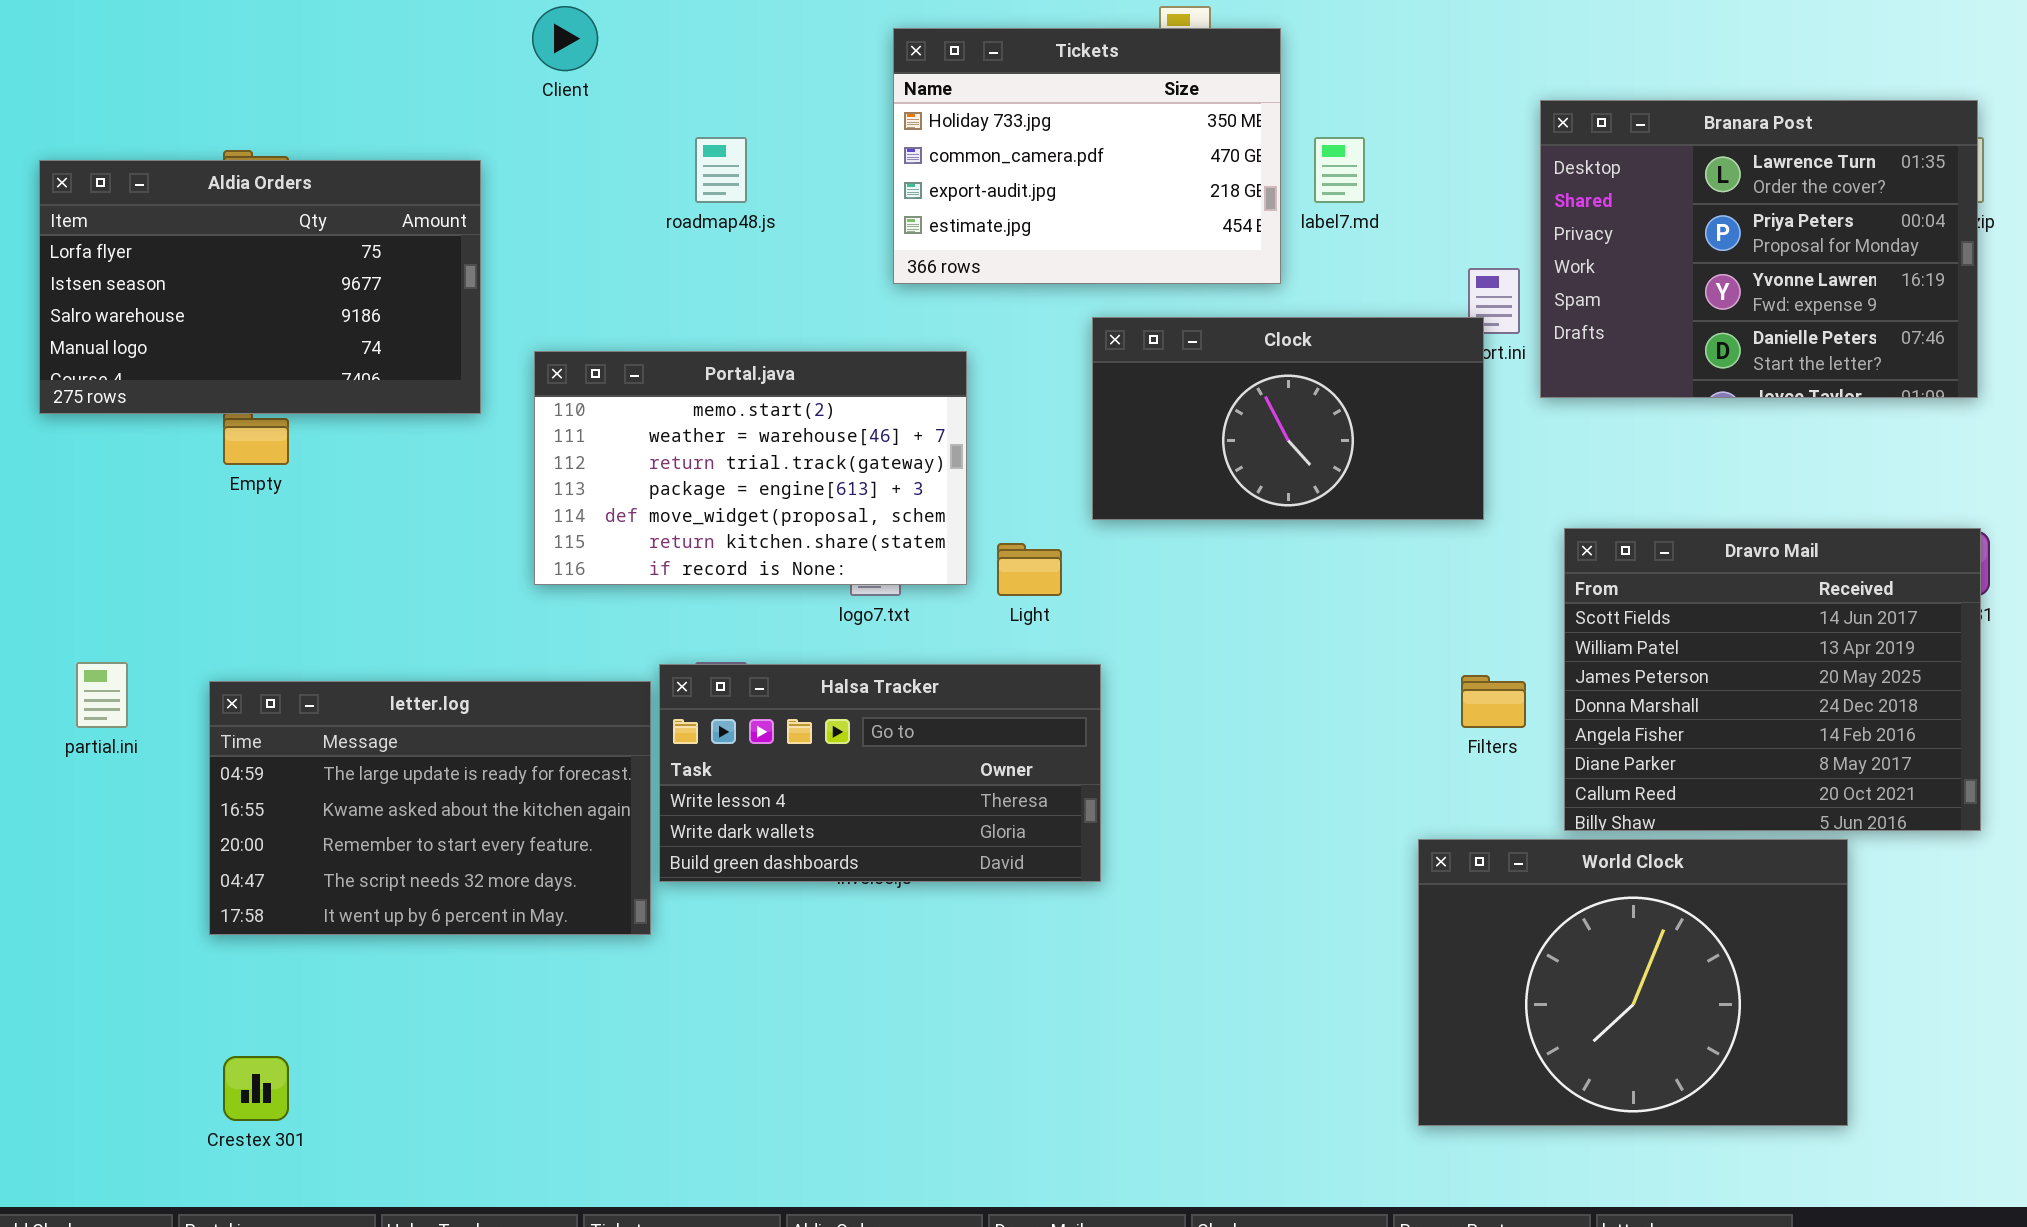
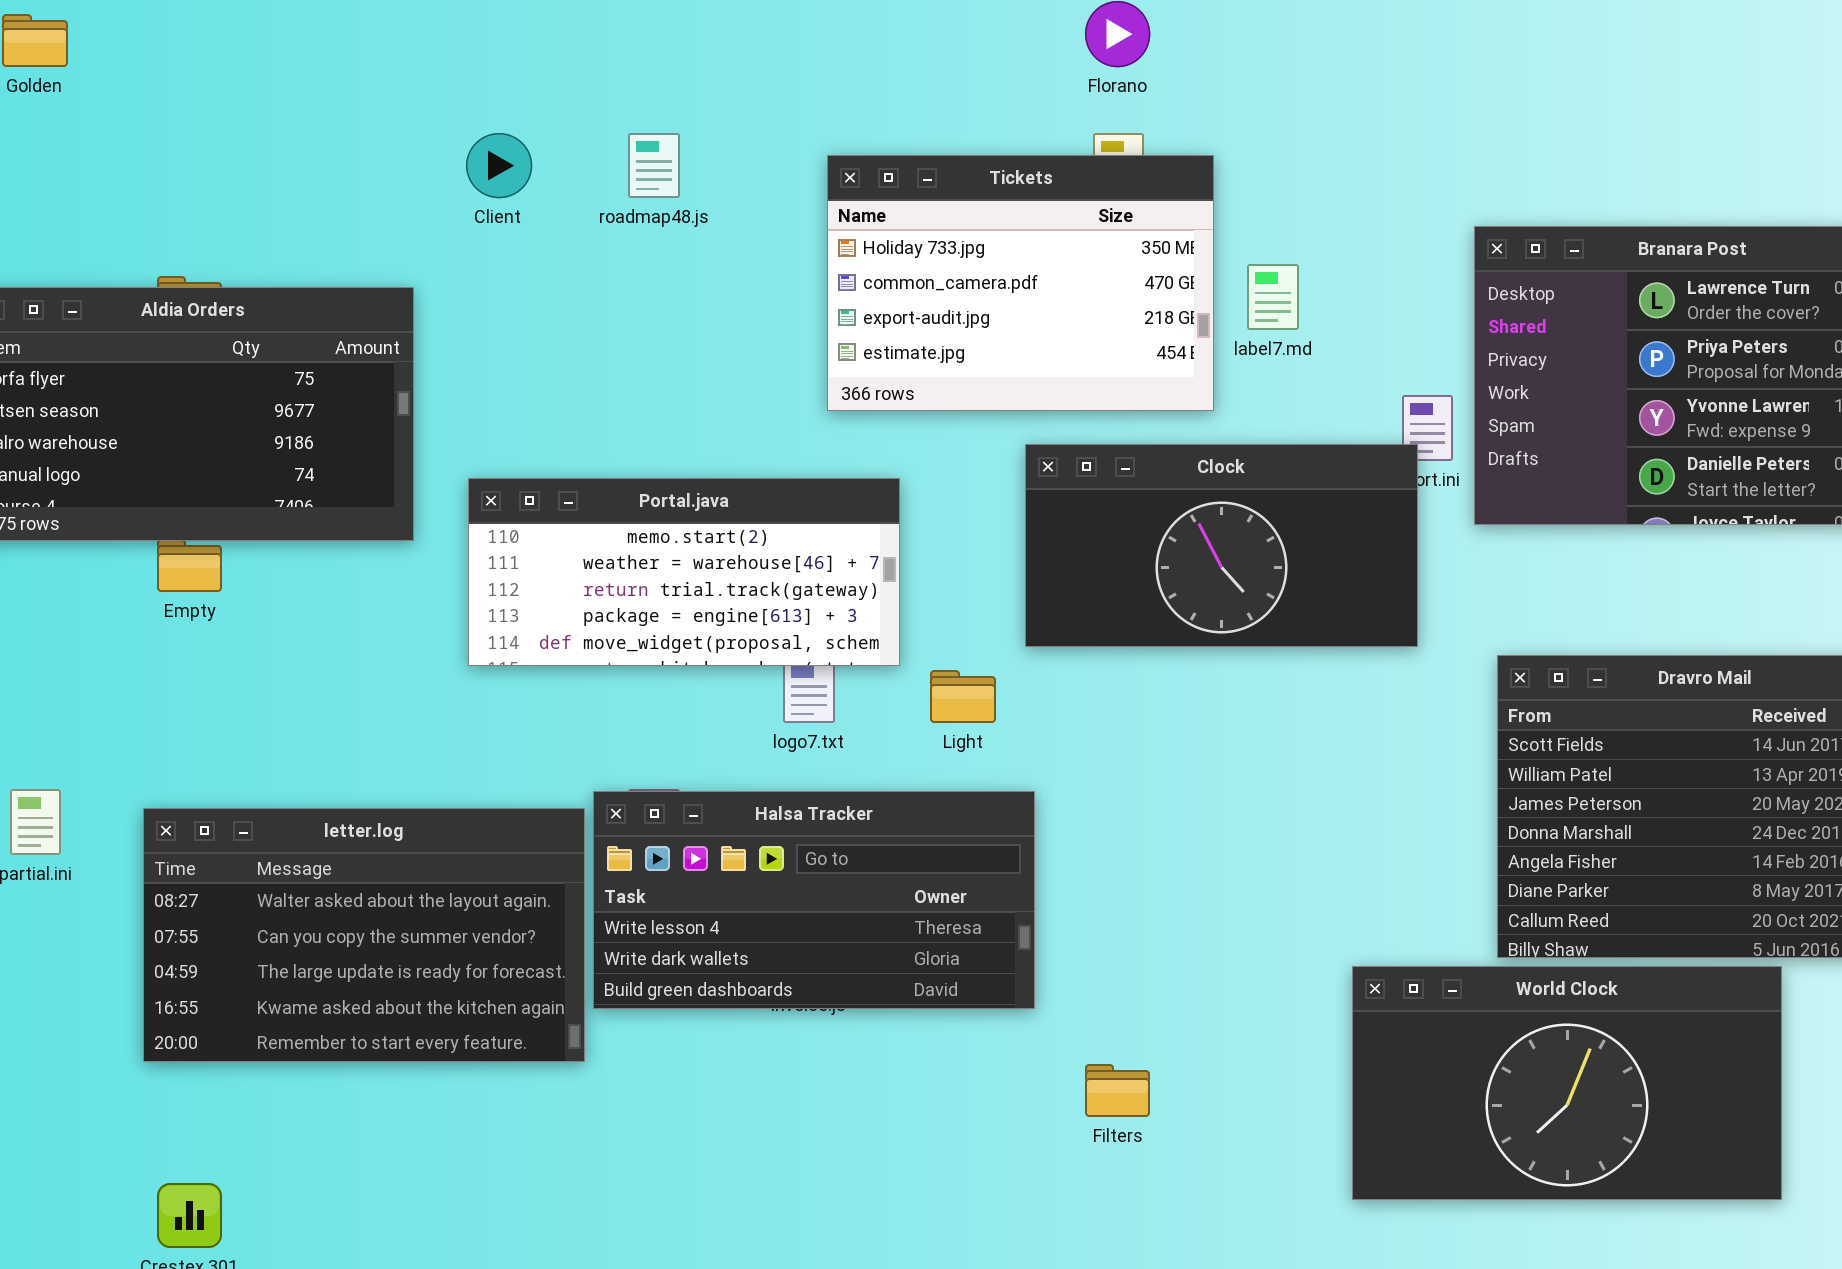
roadmap48.js: [695,137,747,203] -> [628,133,680,198], moved
Portal.java: [534,351,967,585] -> [468,478,900,666], resized
Filters: [1461,675,1526,728] -> [1085,1064,1150,1117], moved
letter.log: [209,681,651,935] -> [143,808,585,1062], scrolled up 2 rows
World Clock: [1418,839,1848,1126] -> [1352,966,1782,1200], resized

